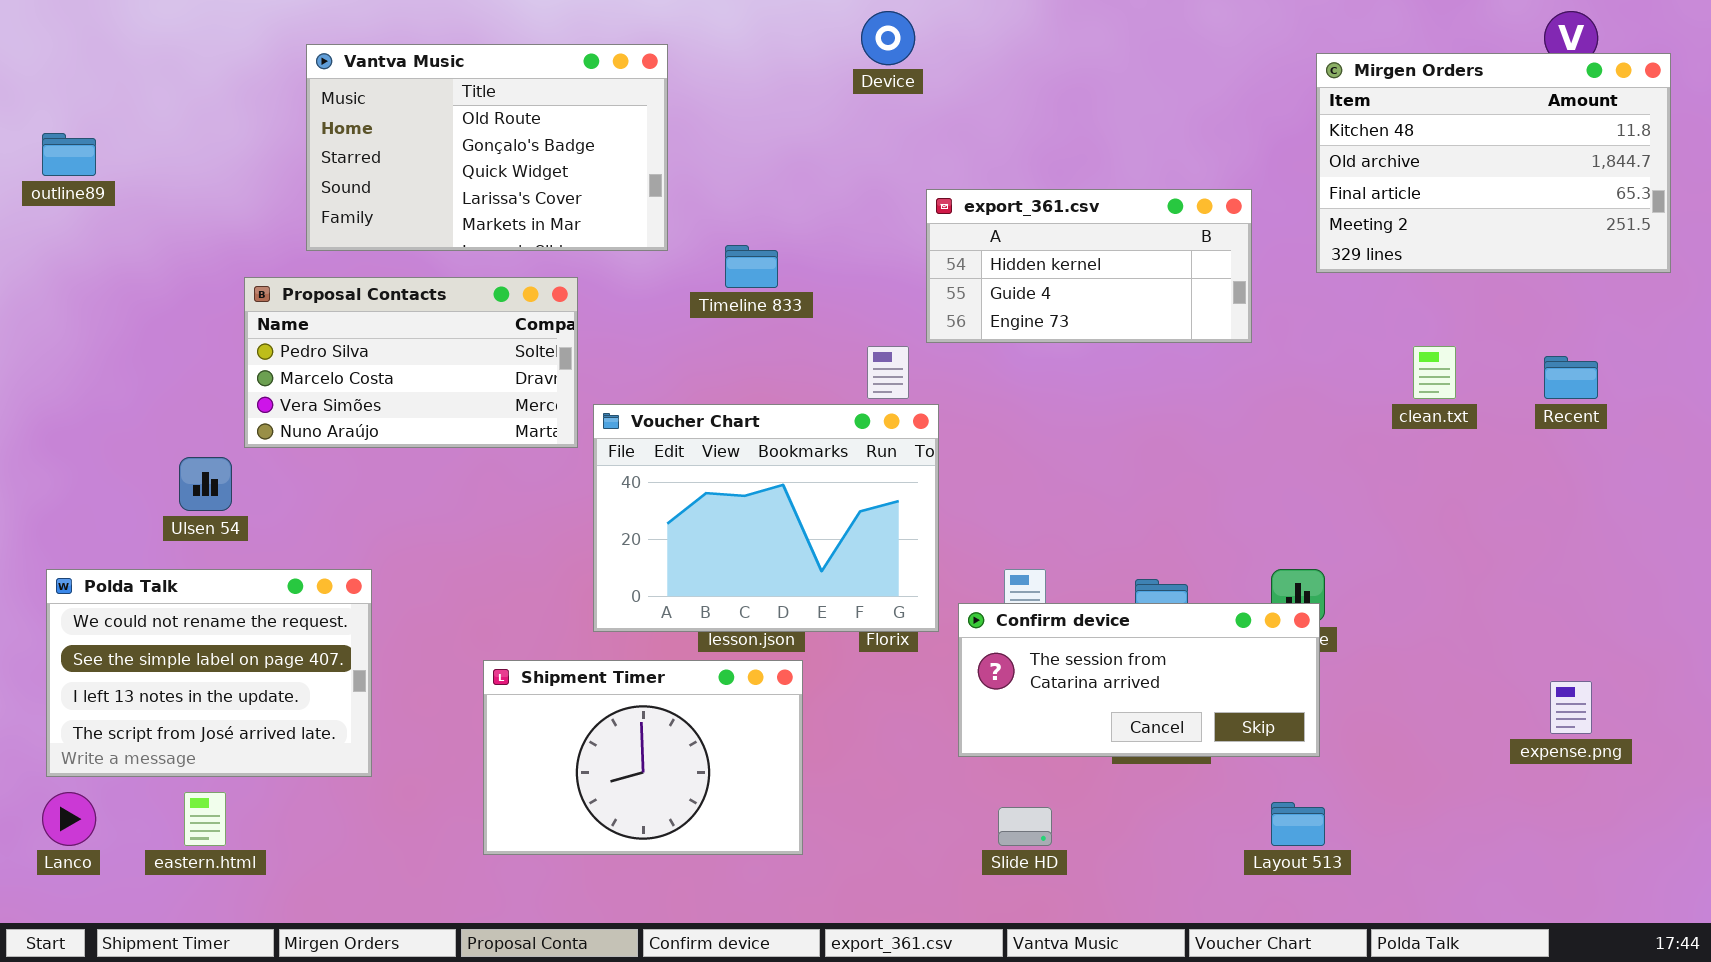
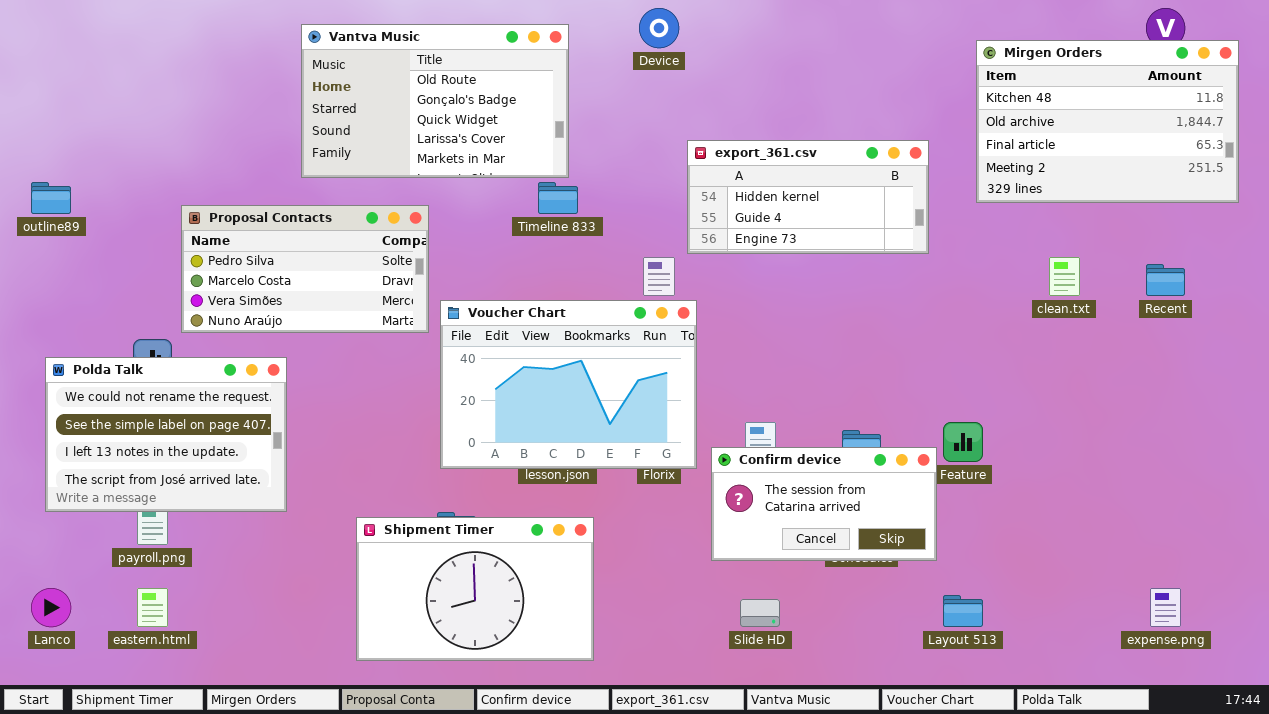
Vantva Music: [306,44,668,251] -> [301,24,569,178], moved
outline89: [42,133,96,176] -> [31,182,71,214], moved
Polda Talk: [46,569,372,777] -> [45,357,287,512], moved
Confirm device: [958,603,1320,757] -> [711,447,937,561], resized
Shipment Timer: [483,660,803,855] -> [356,517,594,661], moved
expense.png: [1550,681,1592,734] -> [1150,588,1181,627], moved

